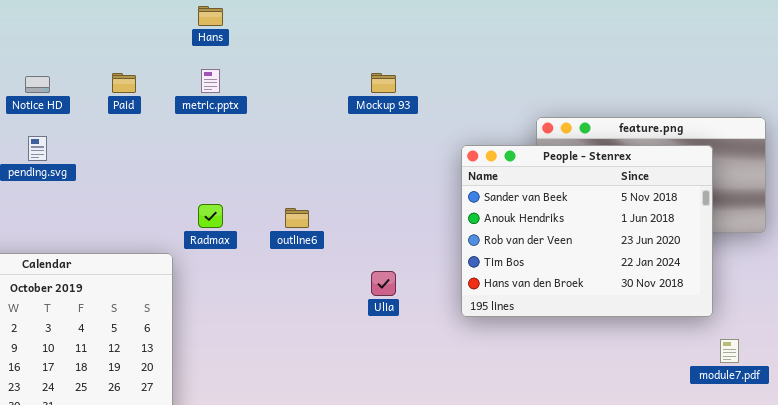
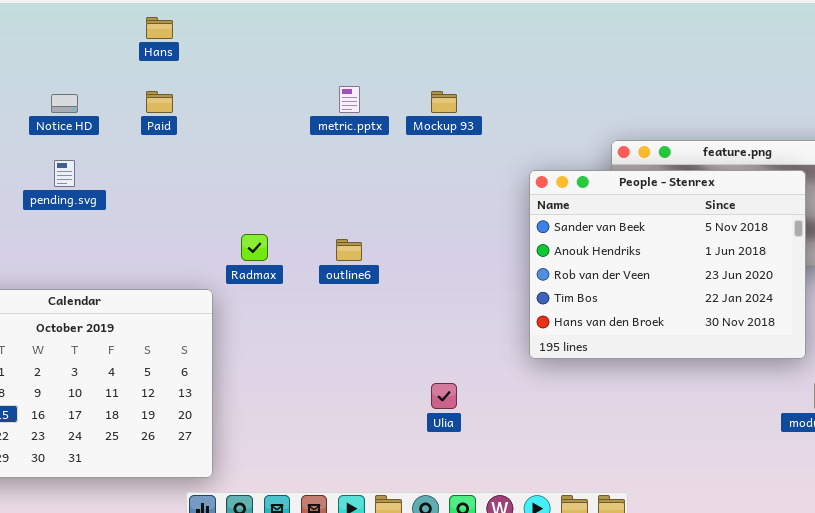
Hans: [198,6,223,26] -> [146,17,173,39], moved
metric.pptx: [201,69,220,93] -> [339,86,360,113], moved
Ulia: [371,271,396,296] -> [431,383,457,409], moved

